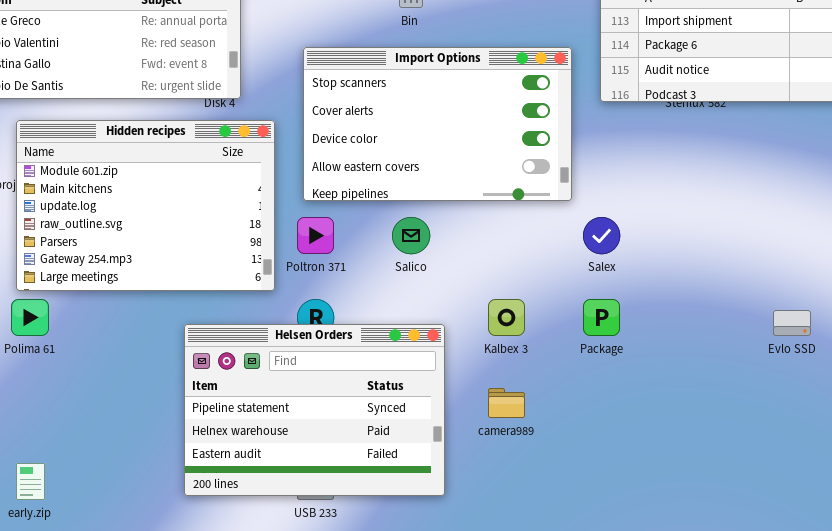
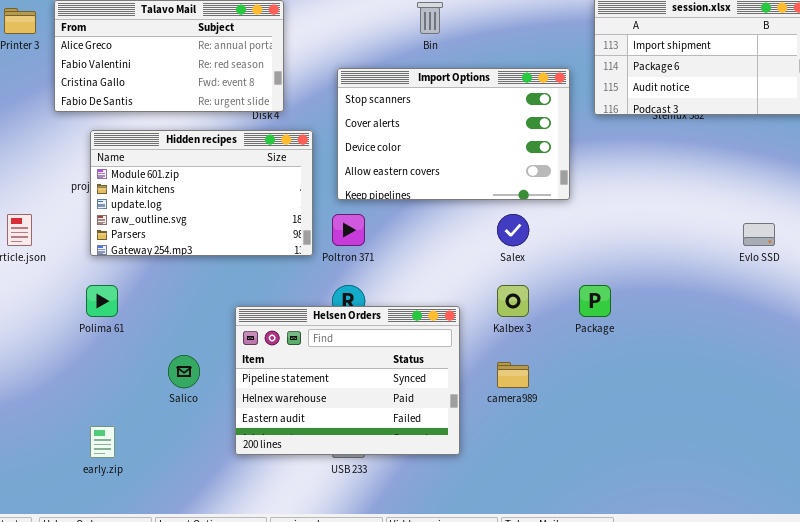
Hidden recipes: [16,120,275,291] -> [90,130,313,256], resized
Salico: [392,217,430,254] -> [168,355,200,388], moved
Salex: [583,217,620,254] -> [497,214,529,246], moved
Evlo SSD: [773,310,811,336] -> [743,223,775,246], moved

